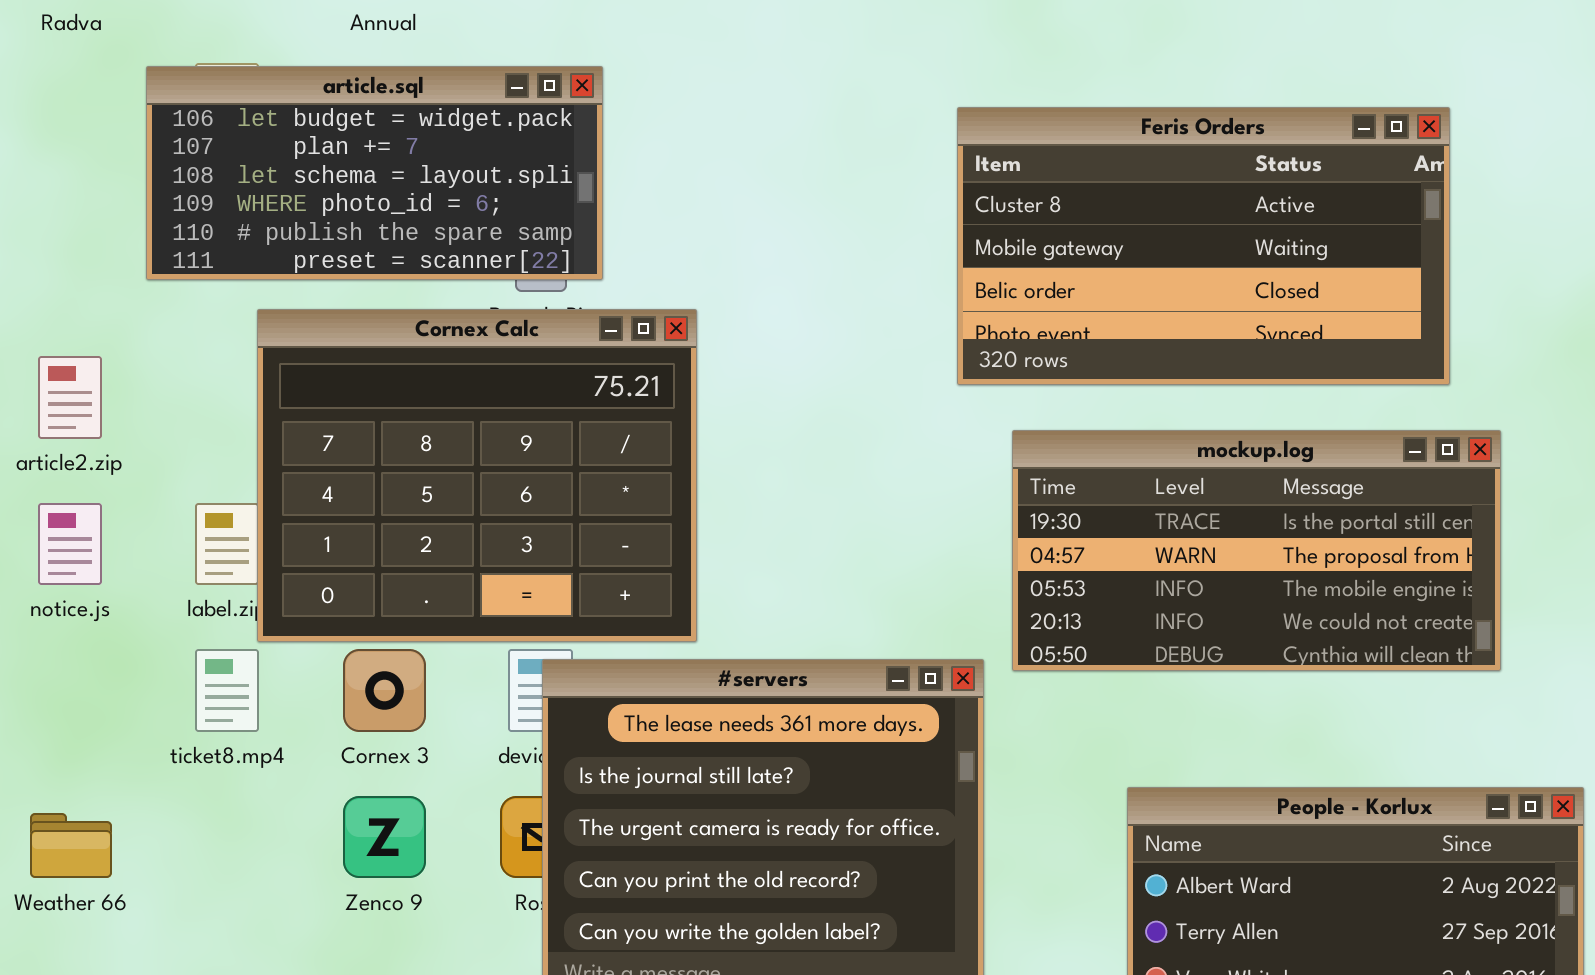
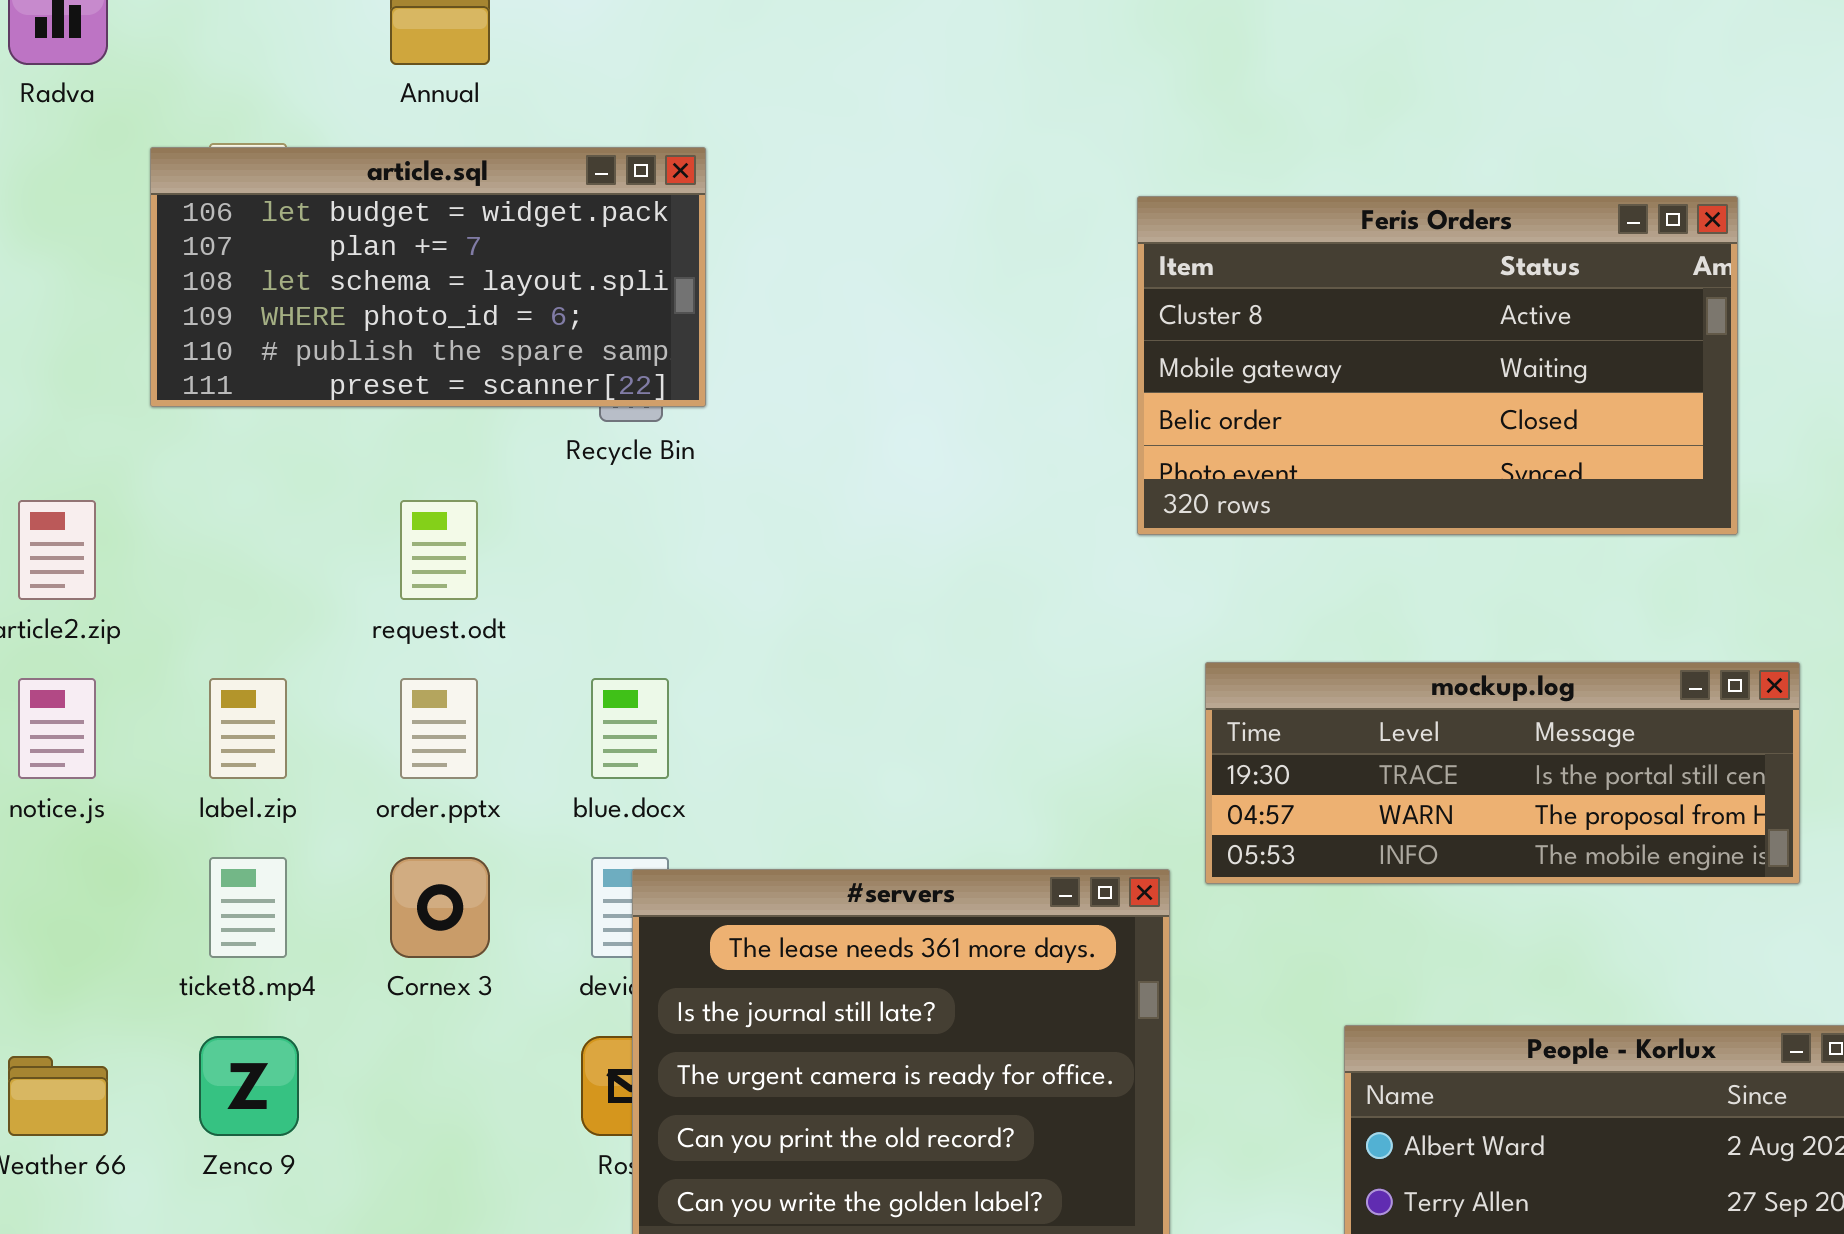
Cornex Calc: [257,309,697,642] -> none, closed
mockup.log: [1012,430,1501,671] -> [1205,662,1800,884], resized
Zenco 9: [343,796,426,878] -> [199,1036,299,1136], moved

